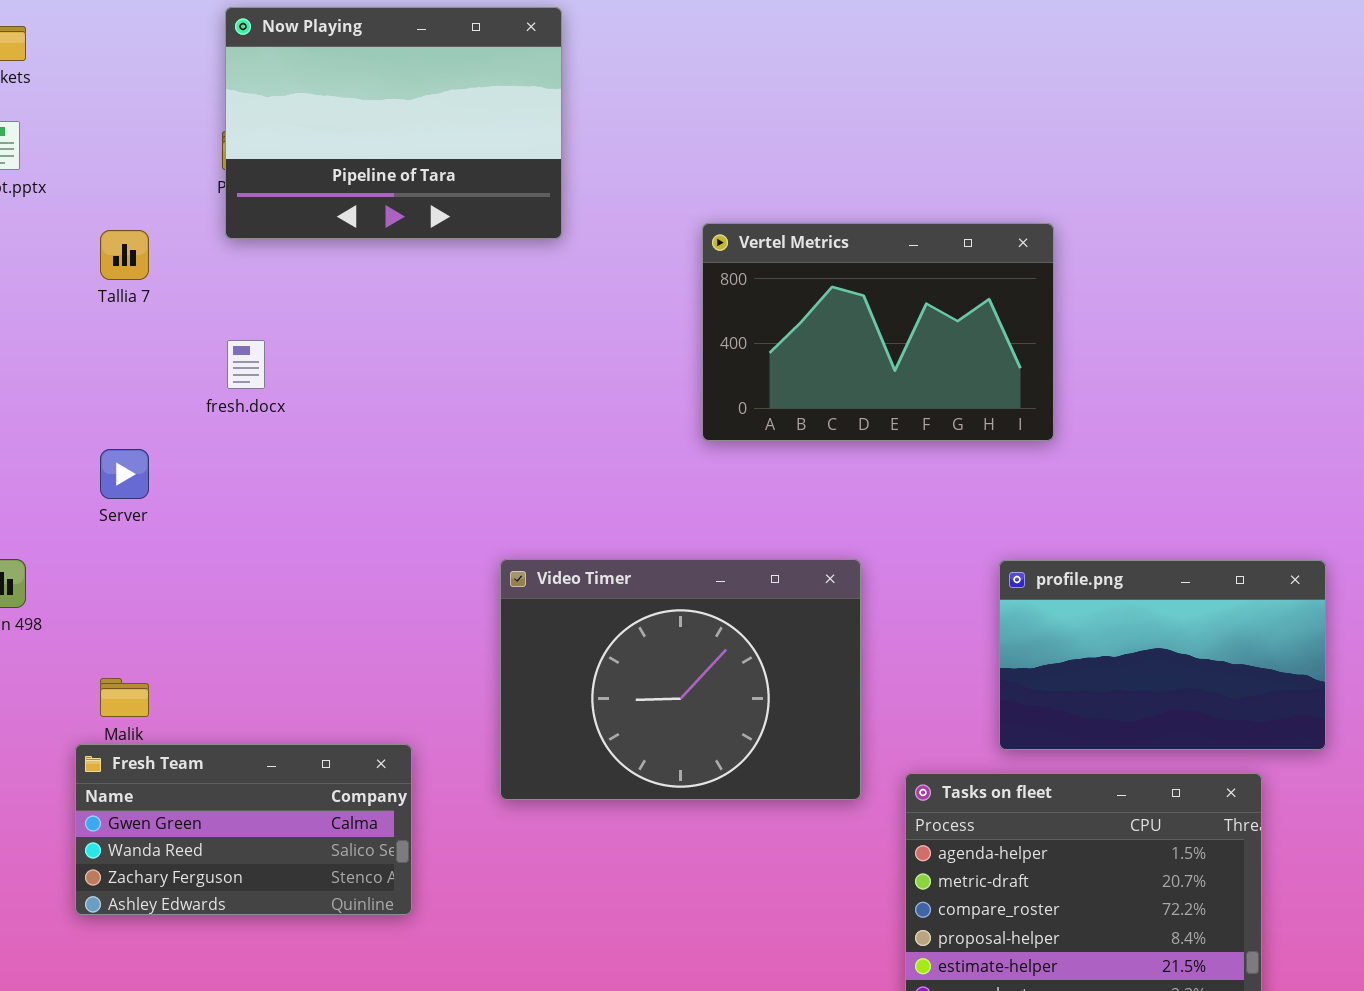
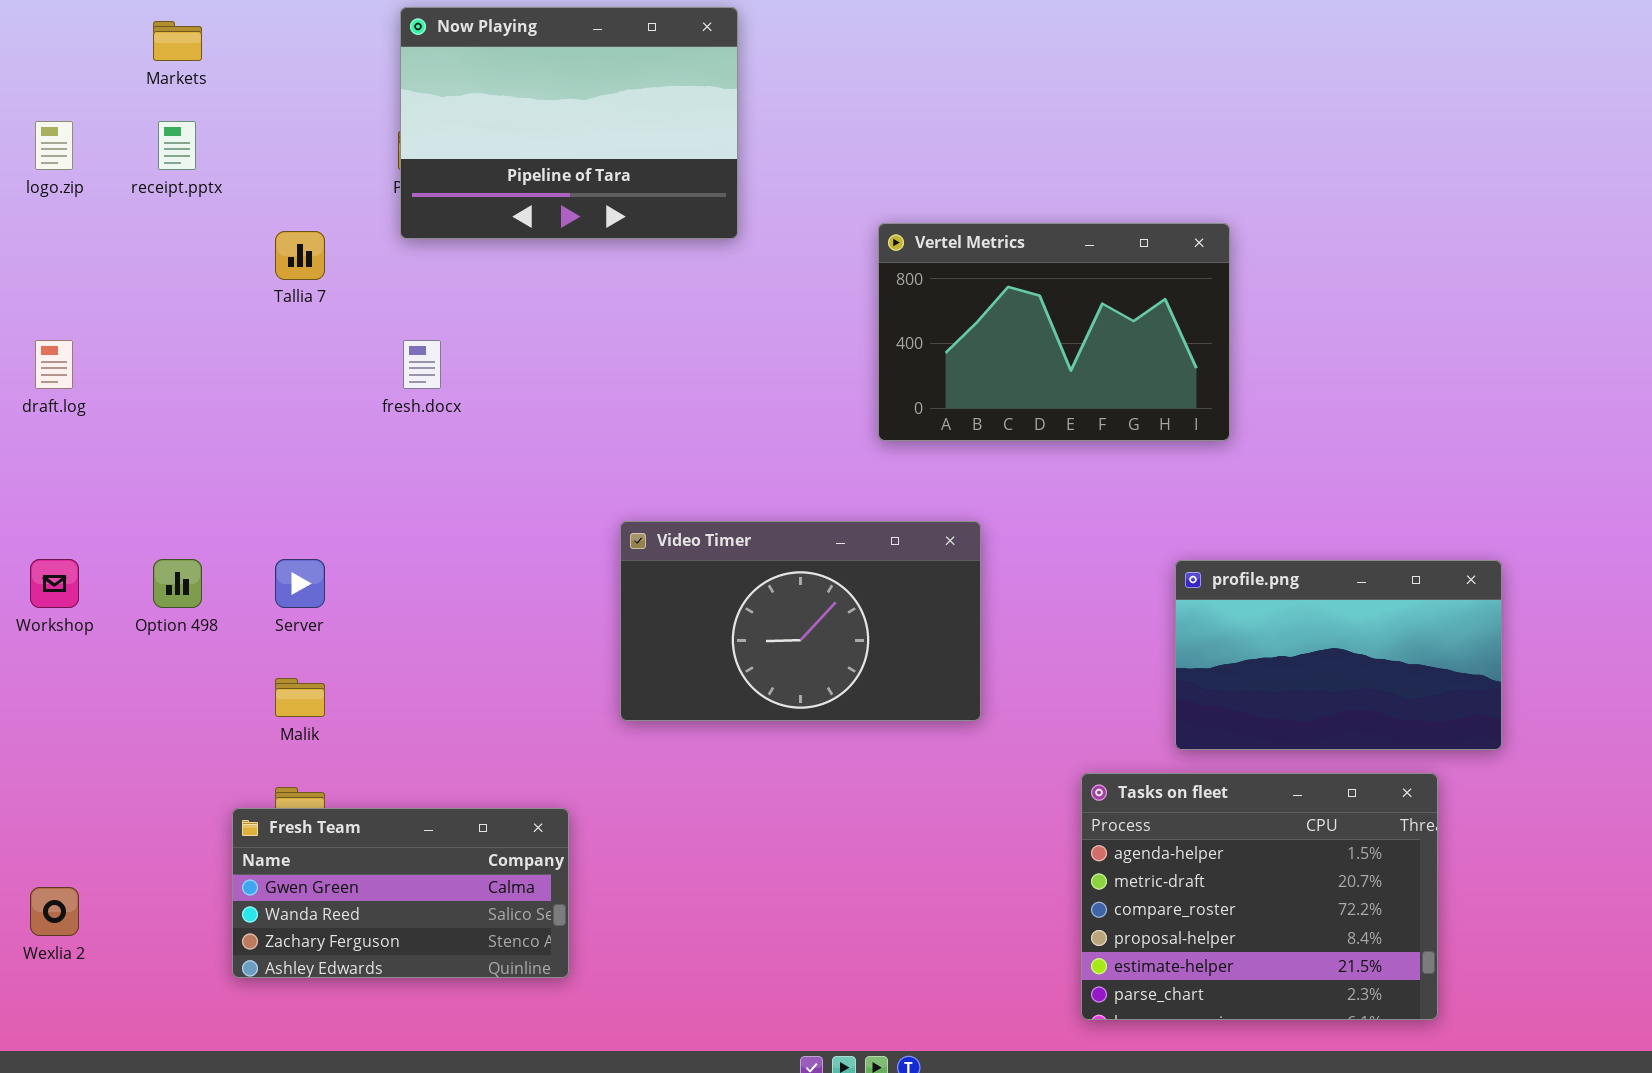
Server: [100,449,149,499] -> [275,559,325,608], moved
Video Timer: [500,559,861,800] -> [620,521,981,721], moved, resized
Fresh Team: [75,744,412,915] -> [232,808,569,978], moved

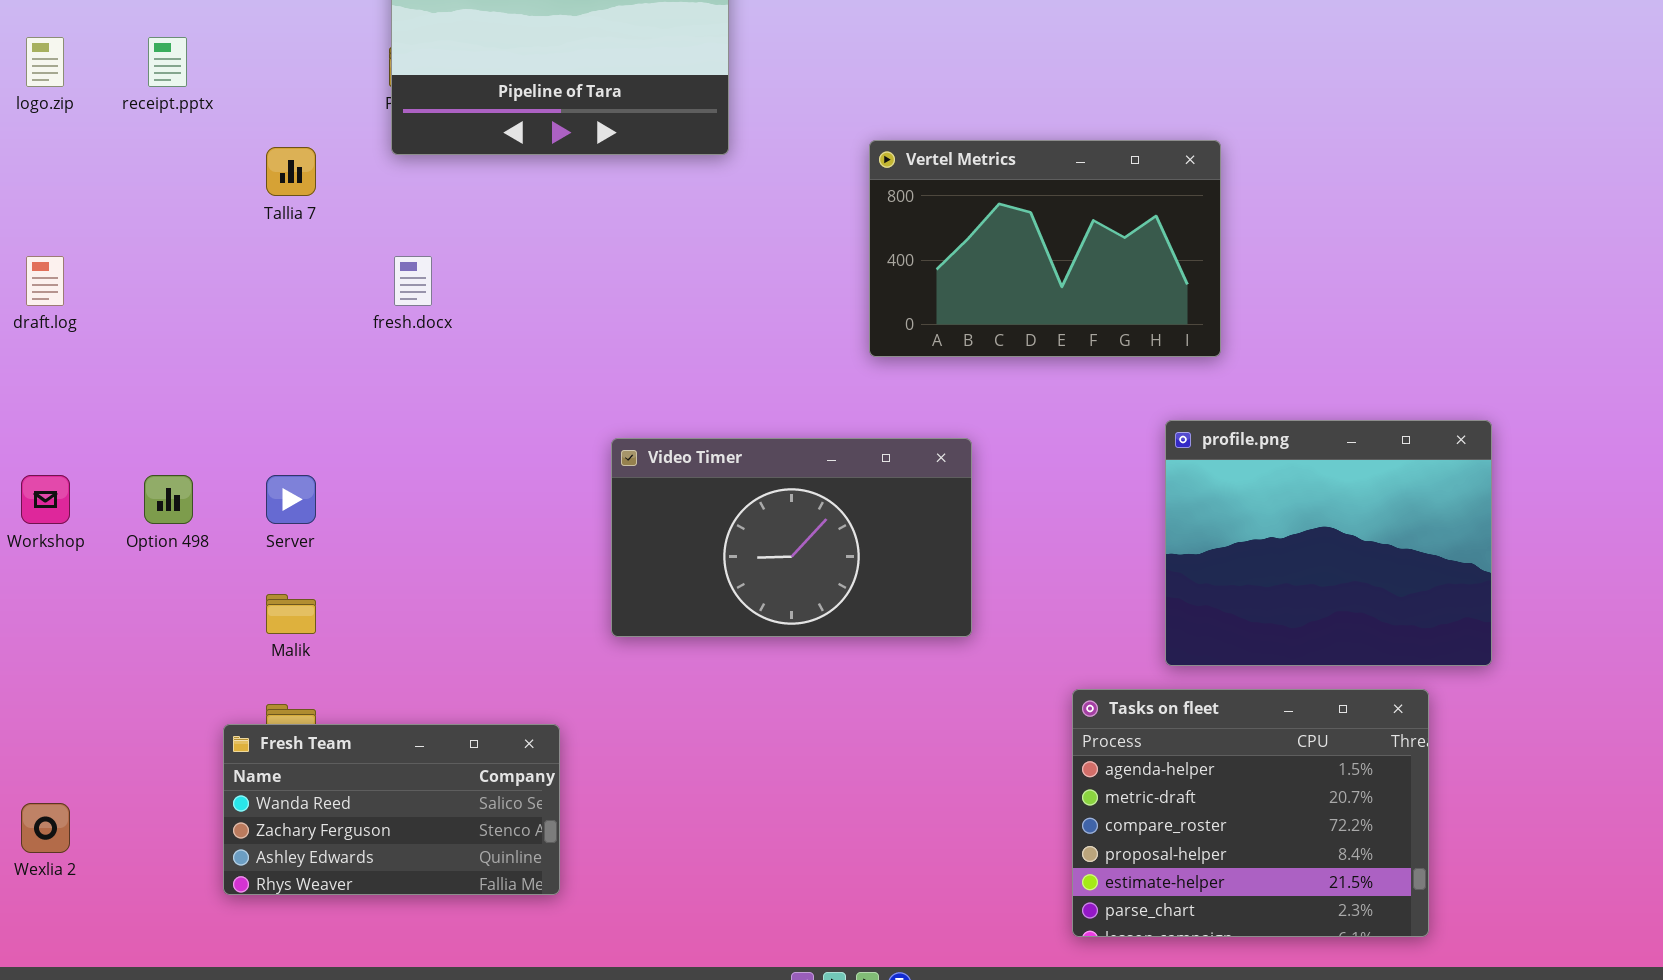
profile.png: [1175,560,1502,750] -> [1165,420,1492,666], resized
Fresh Team: [232,808,569,978] -> [223,724,560,895], scrolled down 1 row

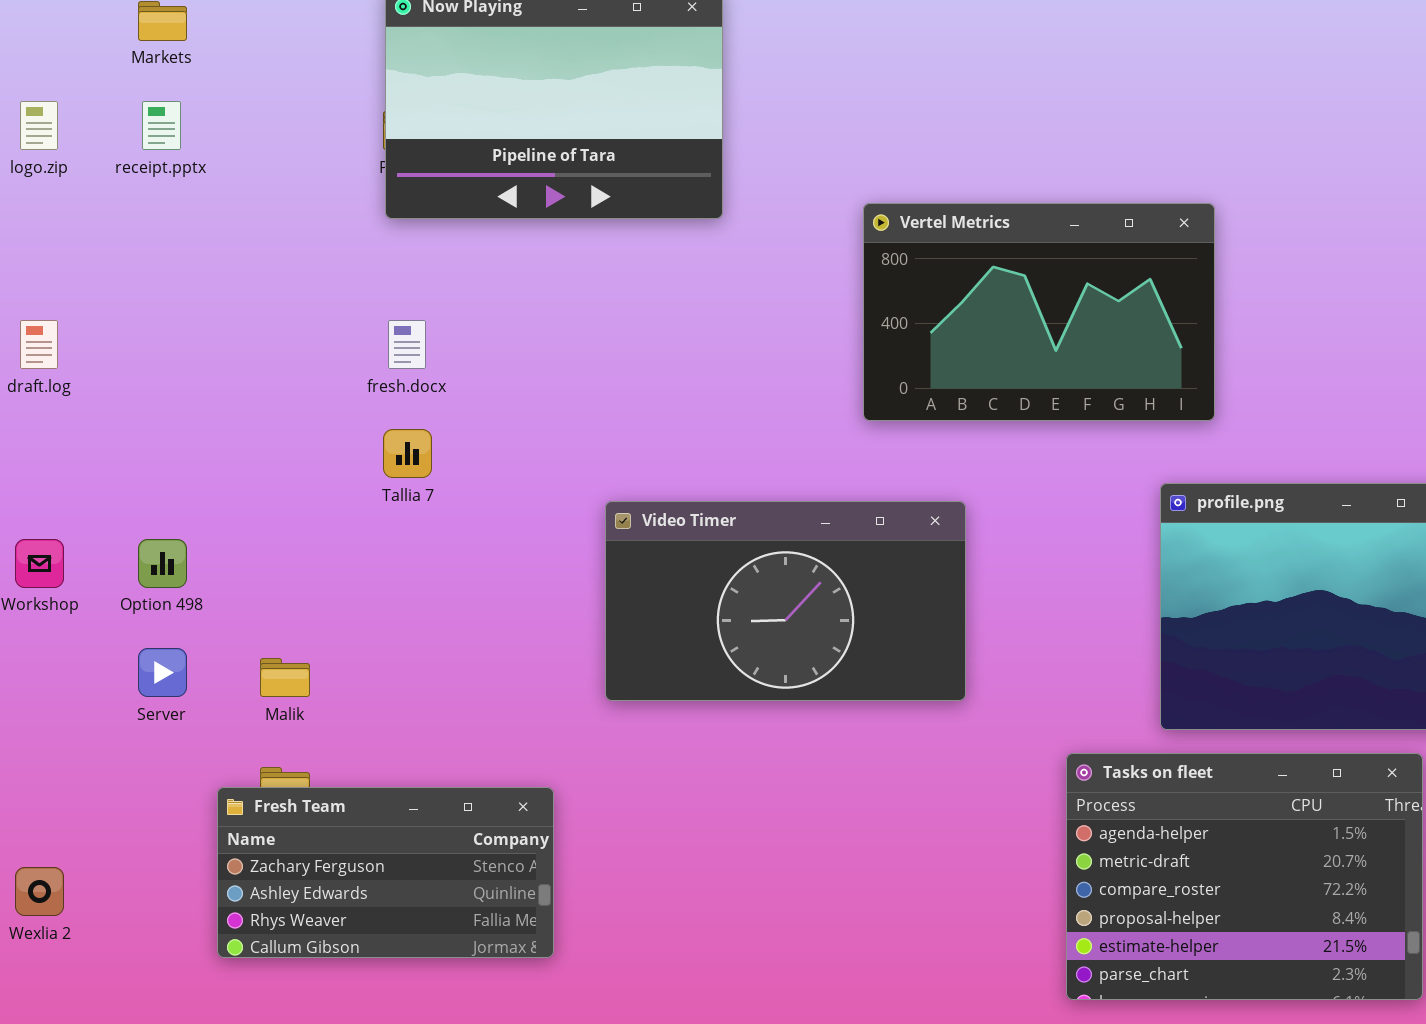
Tallia 7: [266,147,316,196] -> [383,429,432,478], moved
Server: [266,475,316,524] -> [138,648,187,697], moved
Fresh Team: [223,724,560,895] -> [217,787,554,958], scrolled down 1 row

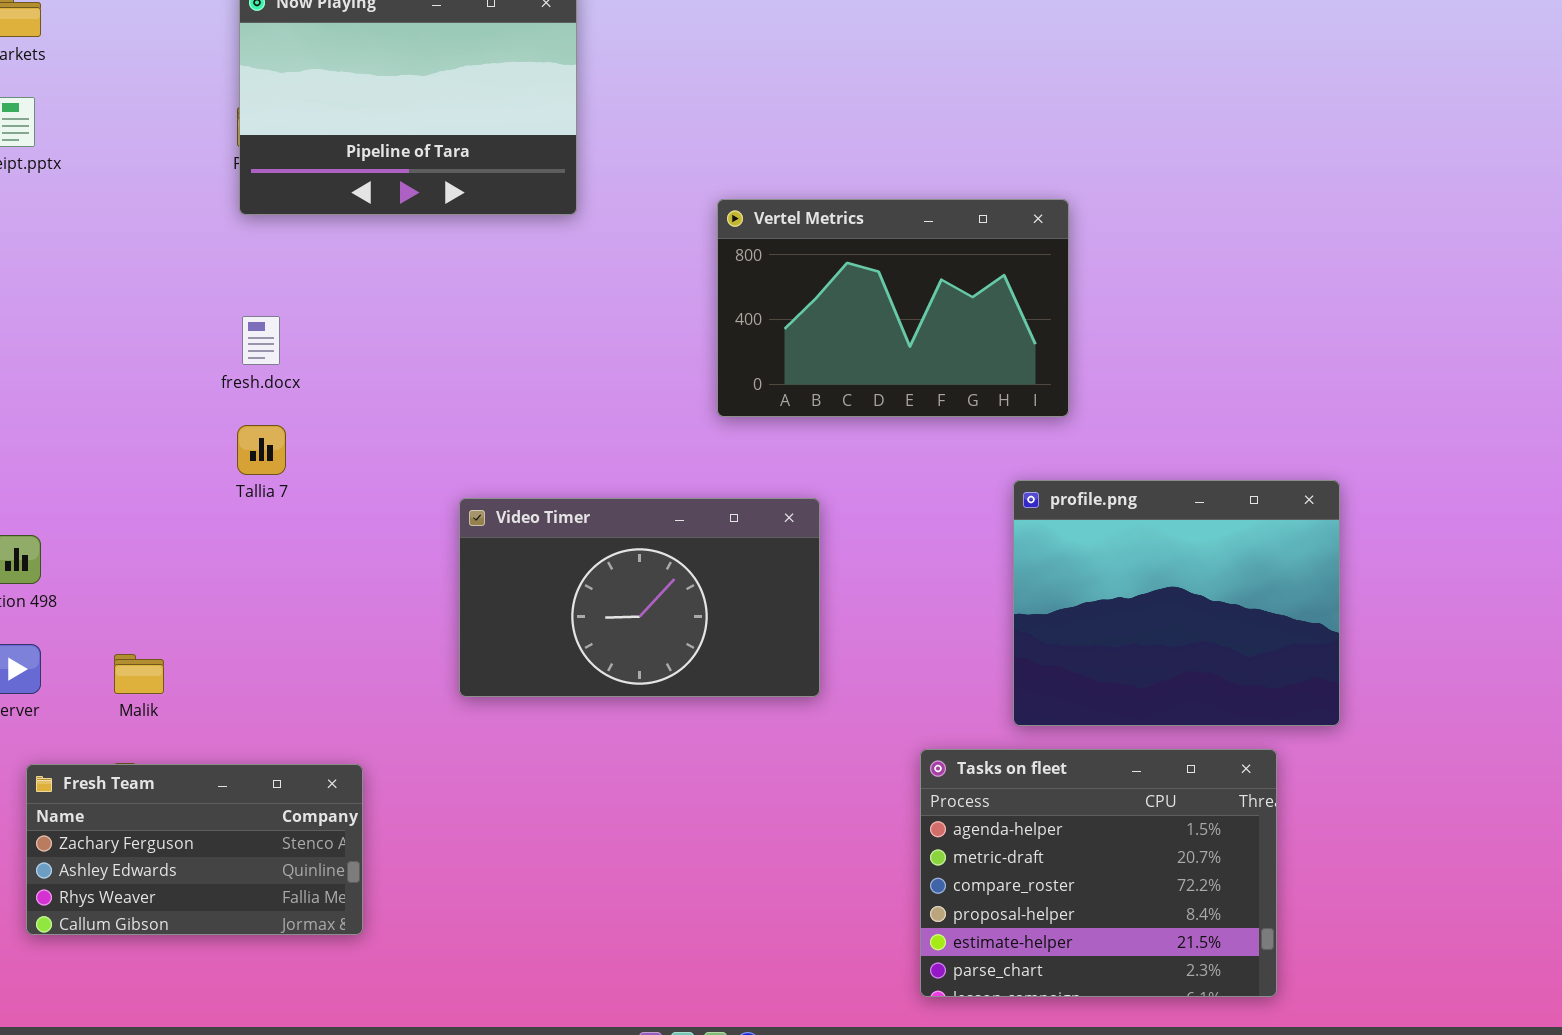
Fresh Team: [217,787,554,958] -> [26,764,363,935], moved

